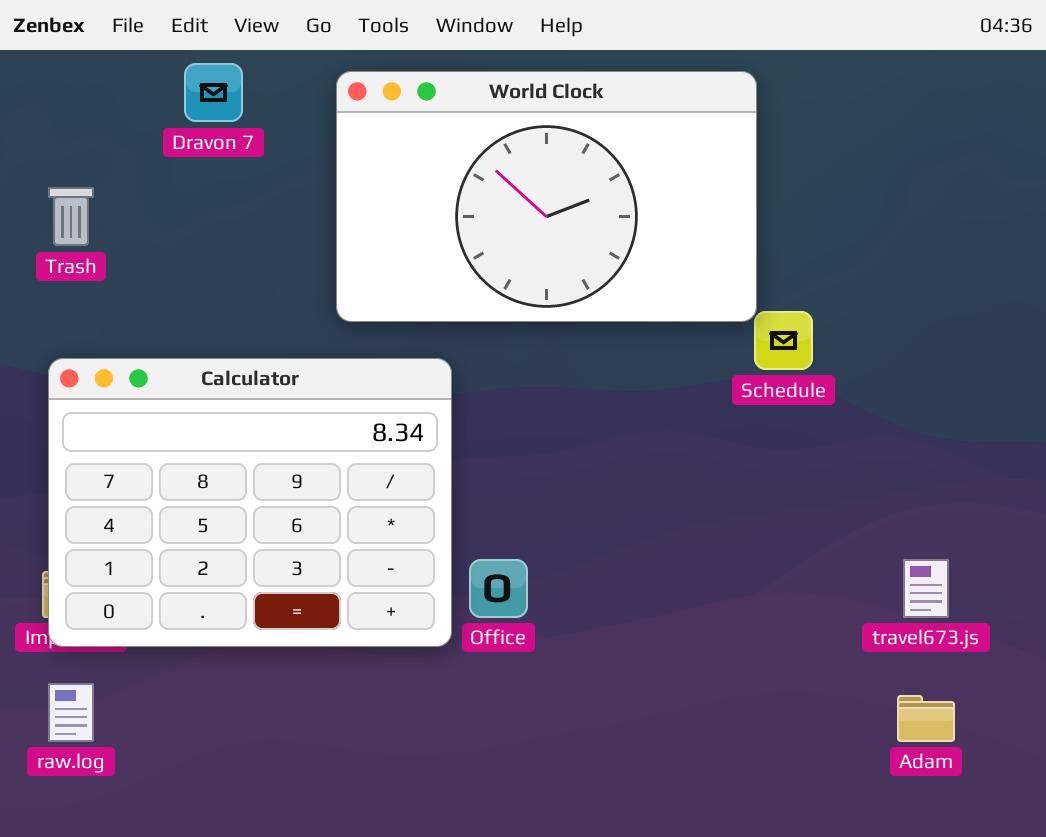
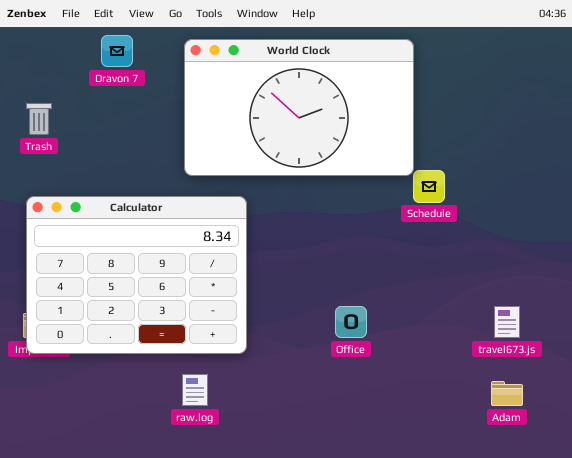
Office: [469,559,528,618] -> [335,306,367,338], moved
raw.log: [48,683,94,742] -> [182,374,208,406], moved

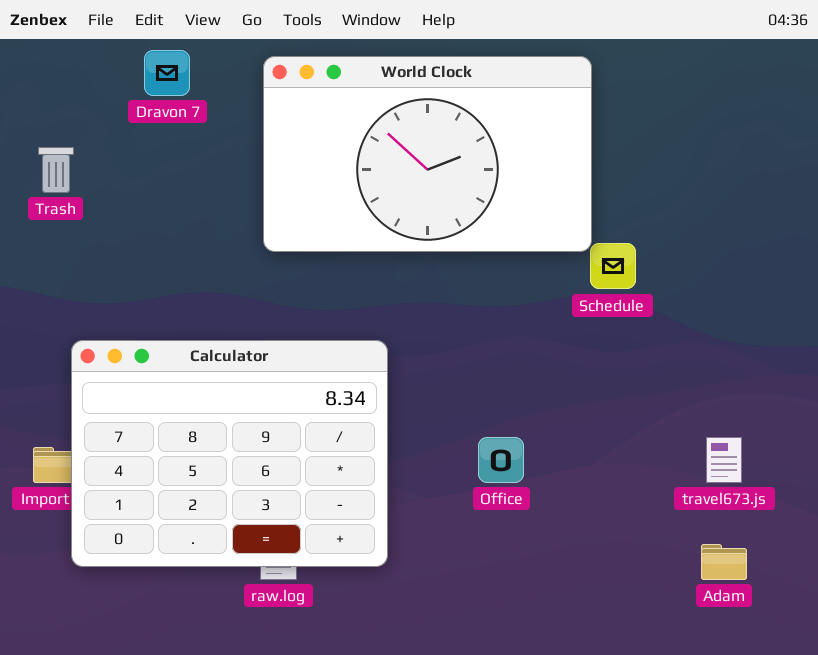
Calculator: [26,196,247,354] -> [71,340,388,567], moved

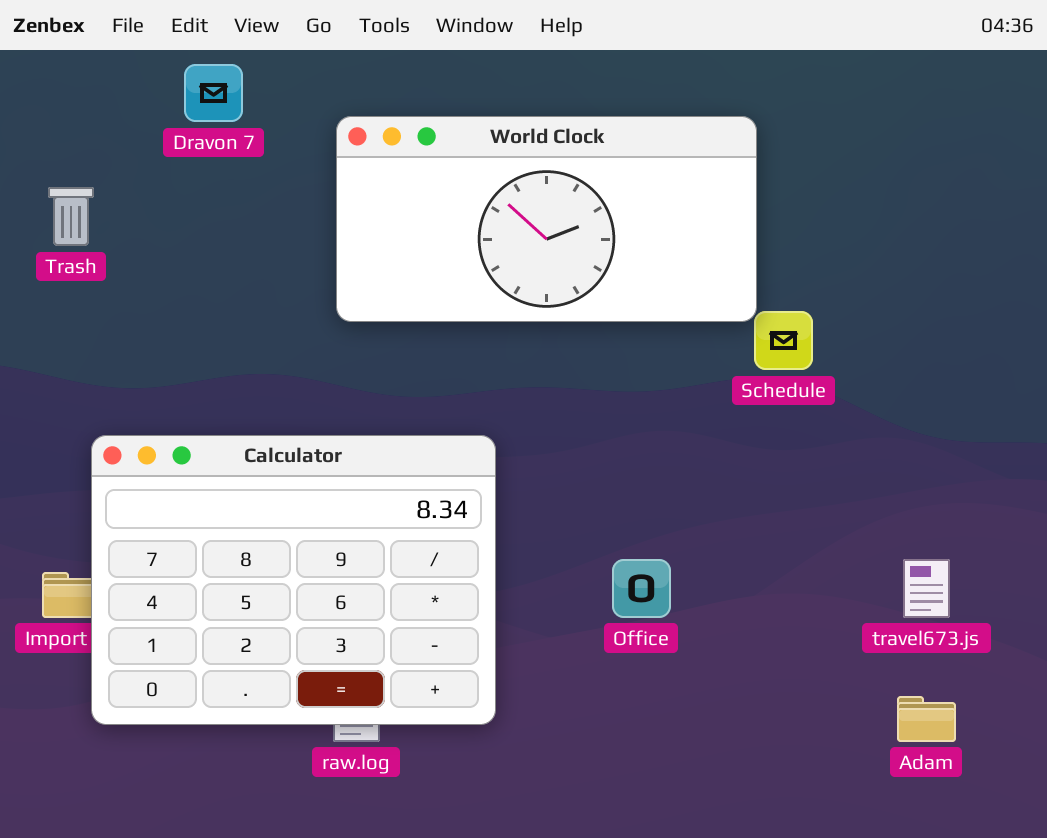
World Clock: [263,56,592,252] -> [336,116,757,322], resized

